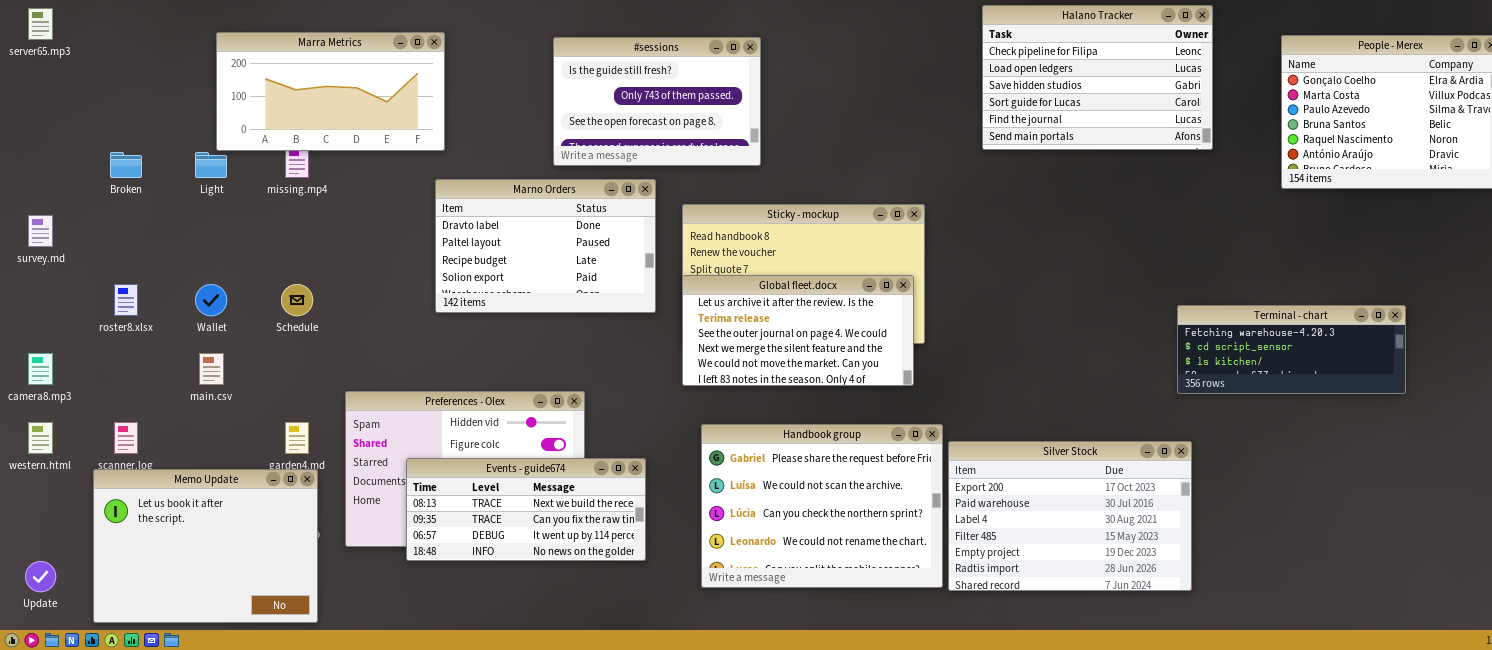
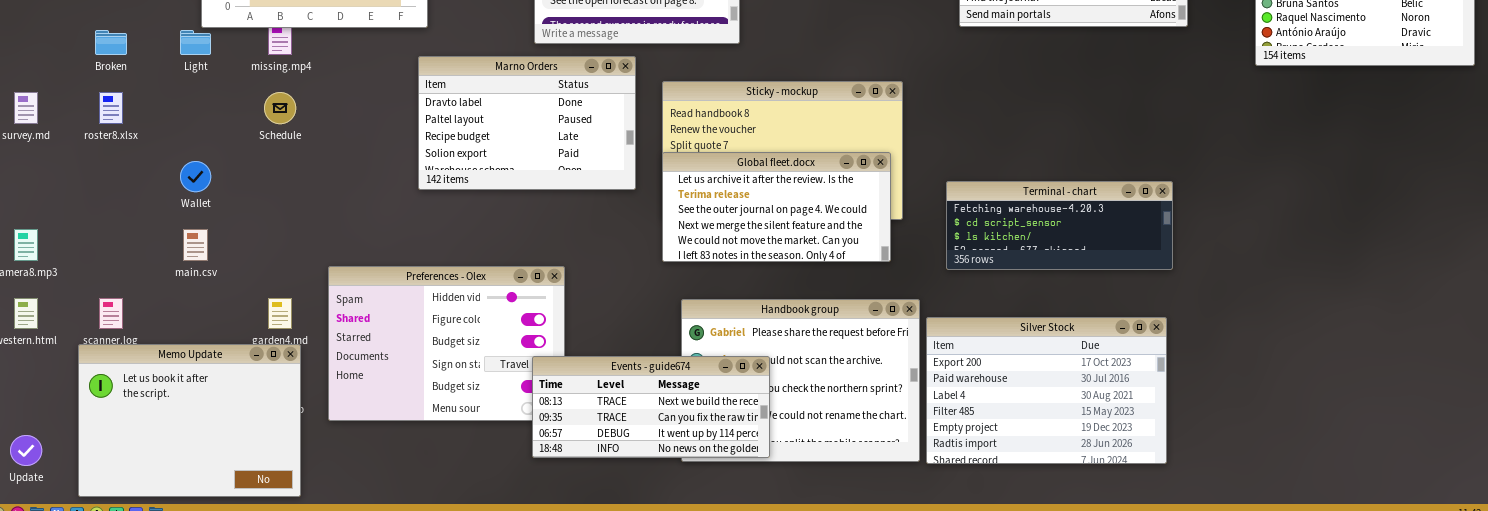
roster8.xlsx: [114,284,138,316] -> [99,92,123,124], moved
Schedule: [281,284,313,316] -> [264,92,296,124], moved
Terminal - chart: [1177,305,1406,394] -> [946,181,1173,270], moved
Events - guide674: [406,458,646,561] -> [532,356,770,458], moved

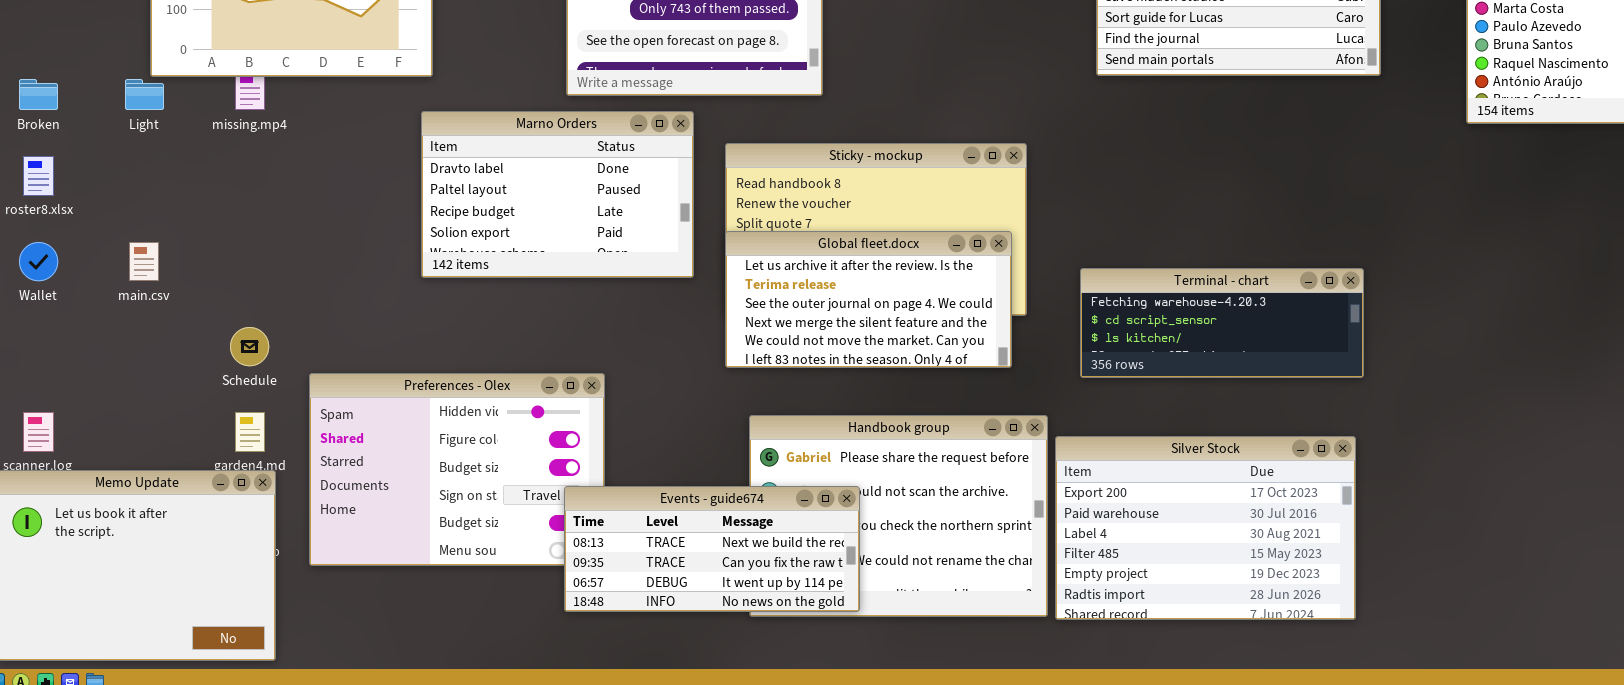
Schedule: [264,92,296,124] -> [230,327,269,366], moved
Wallet: [180,161,211,192] -> [19,242,58,281], moved
main.csv: [183,229,208,261] -> [129,242,159,281], moved

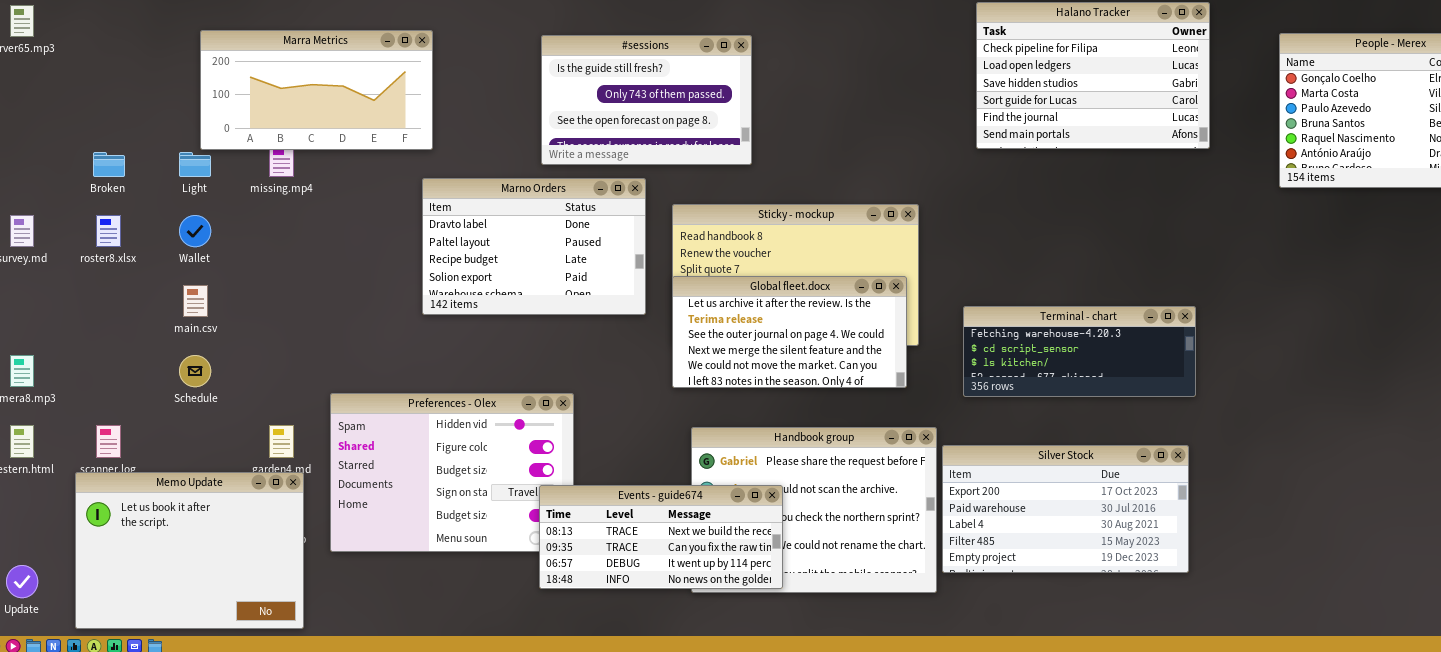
Wallet: [19,242,58,281] -> [179,215,211,247], moved
Schedule: [230,327,269,366] -> [179,355,211,387], moved
Silver Stock: [1055,436,1356,620] -> [942,445,1189,573], resized

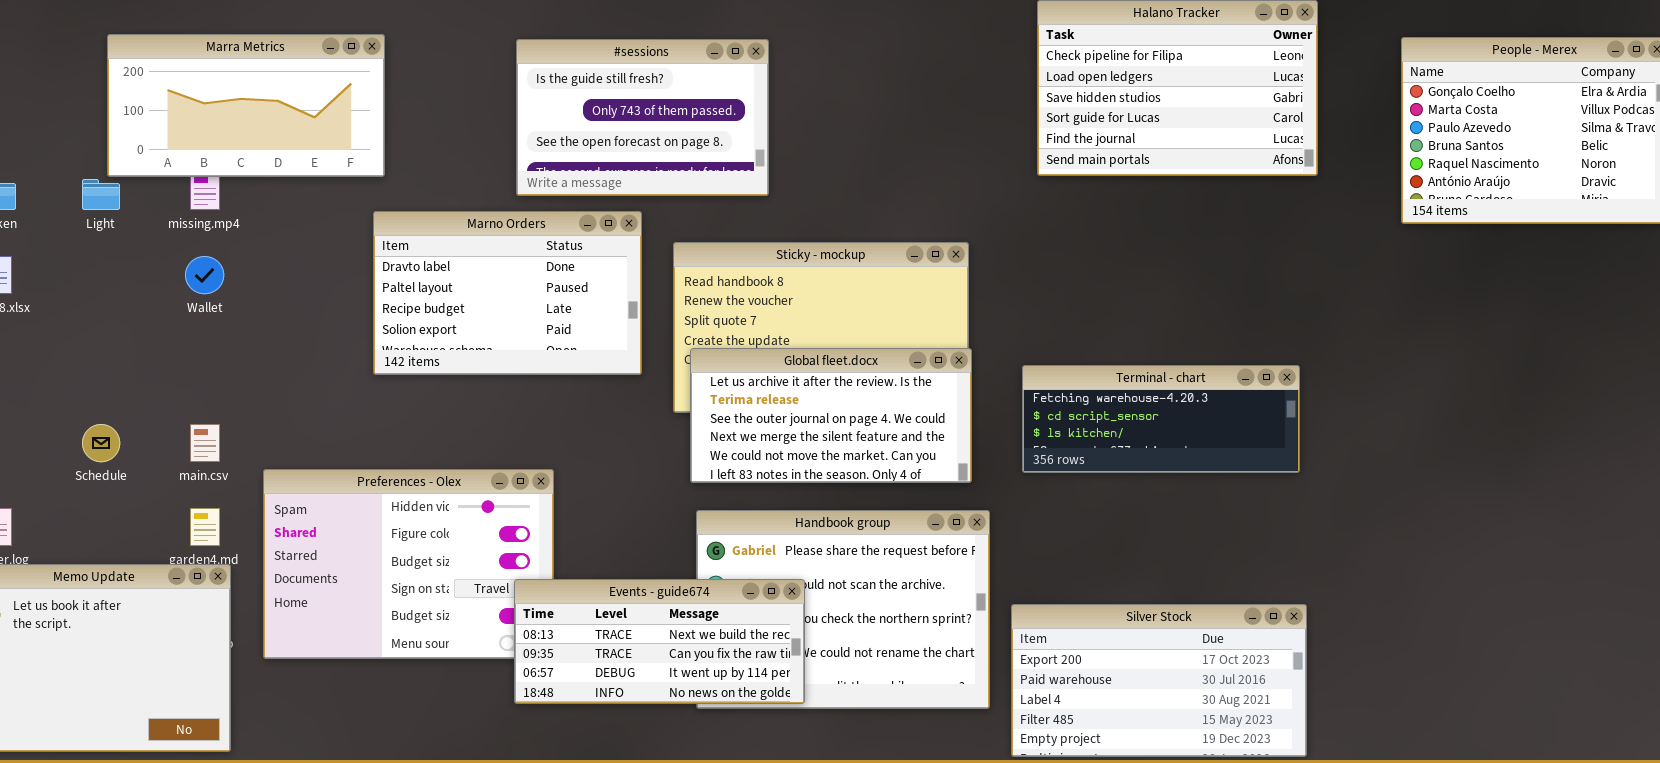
Wallet: [179,215,211,247] -> [185,256,224,294], moved
Global fleet.docx: [672,276,907,388] -> [690,348,972,483], moved
main.csv: [183,285,208,317] -> [190,424,220,462], moved
Silver Stock: [942,445,1189,573] -> [1011,604,1307,757], moved

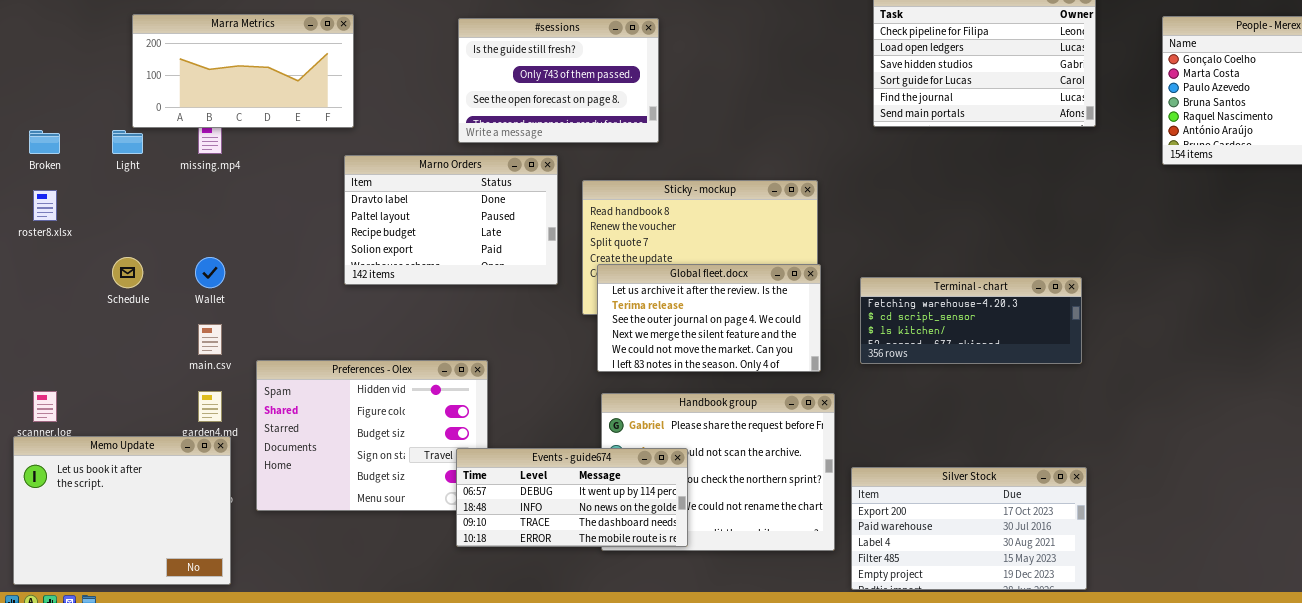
Wallet: [185,256,224,294] -> [195,257,225,288], moved
Schedule: [82,424,120,462] -> [112,257,143,288], moved
Events - guide674: [514,579,805,704] -> [456,448,688,547], scrolled down 2 rows

